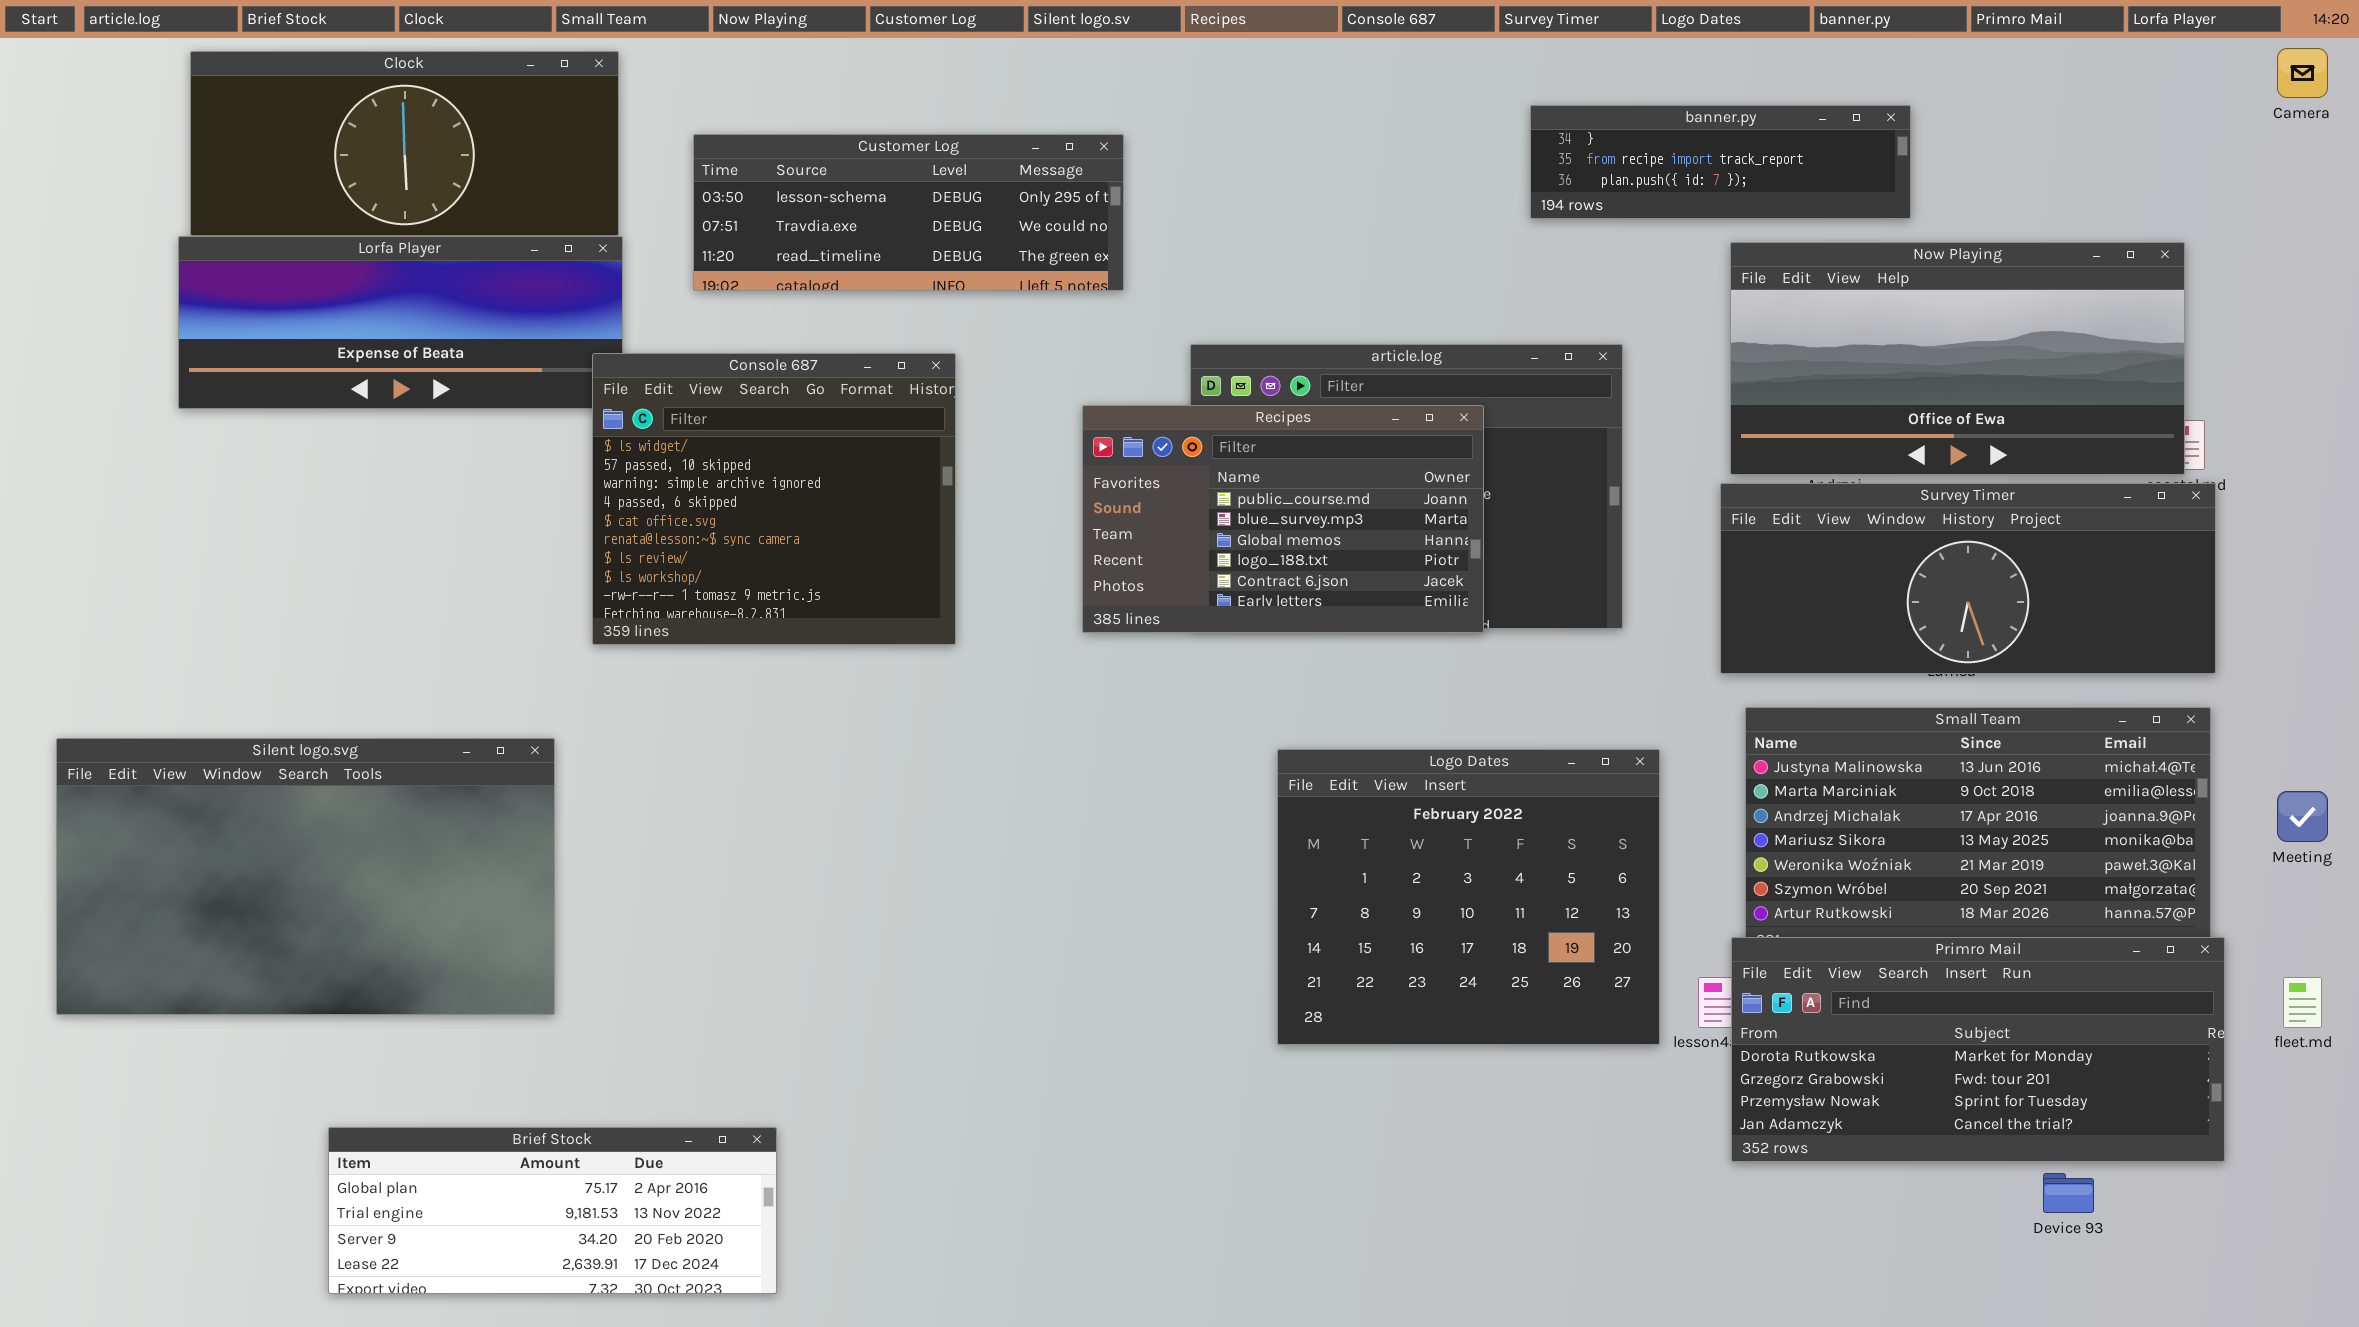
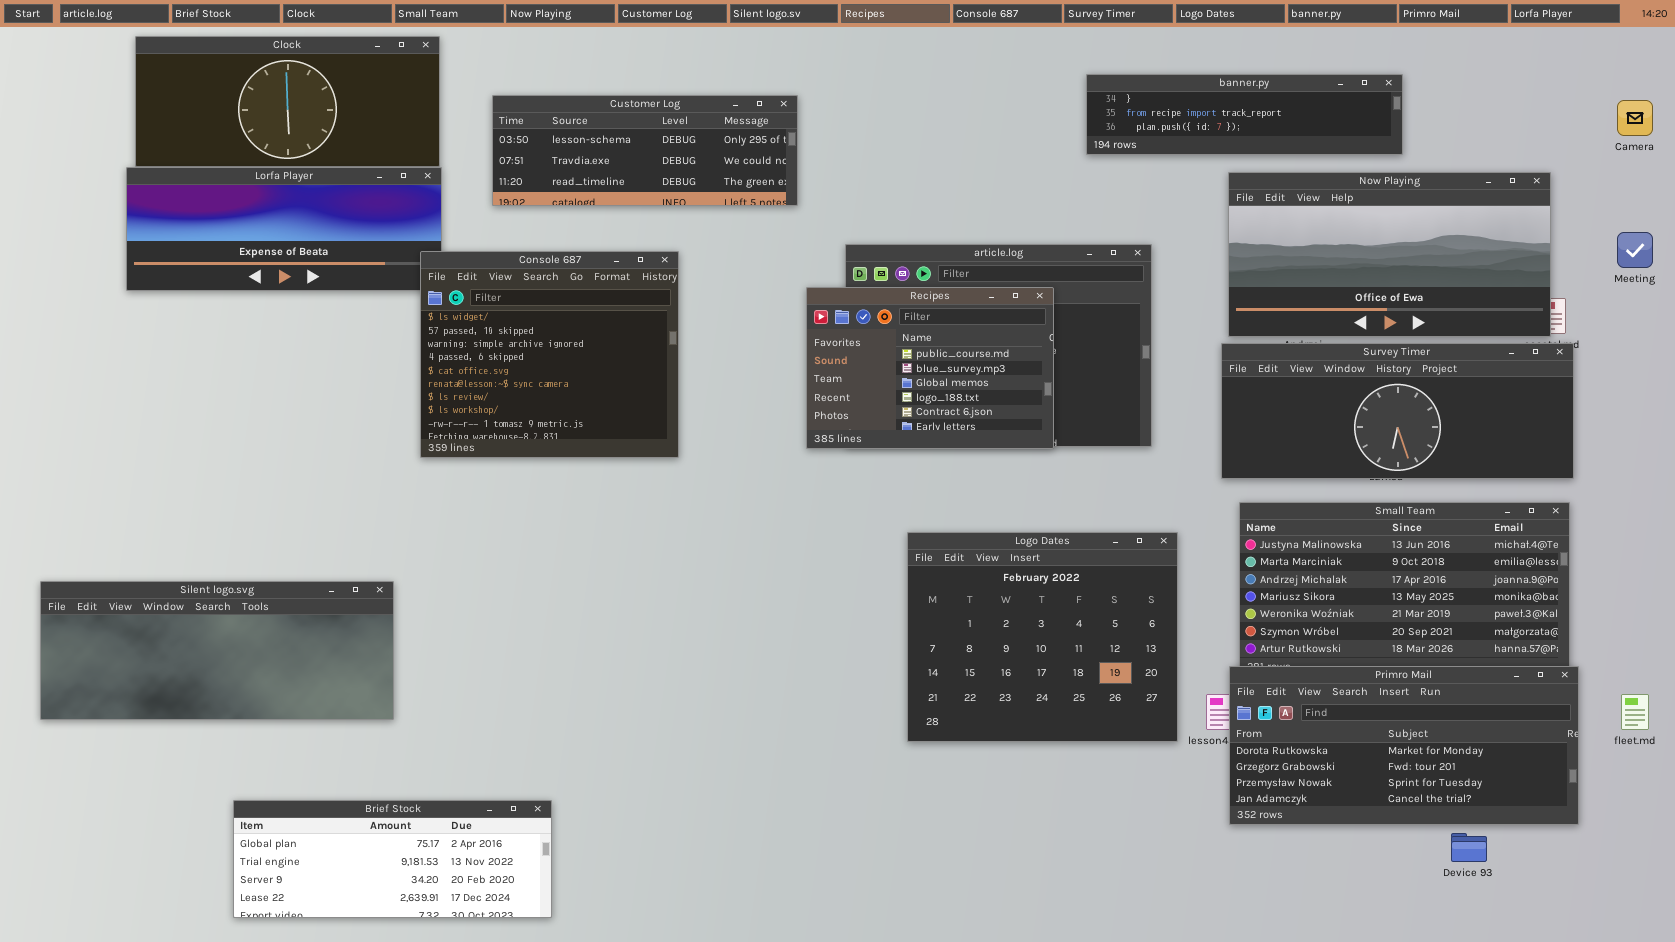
Camera: [2277,48,2328,98] -> [1617,100,1653,136], moved
banner.py: [1530,105,1911,219] -> [1086,74,1403,155], resized
Recipes: [1082,405,1484,633] -> [806,287,1054,449], resized
Silent logo.svg: [56,738,555,1015] -> [40,581,394,720], resized
Meeting: [2277,791,2328,842] -> [1617,232,1653,268], moved

